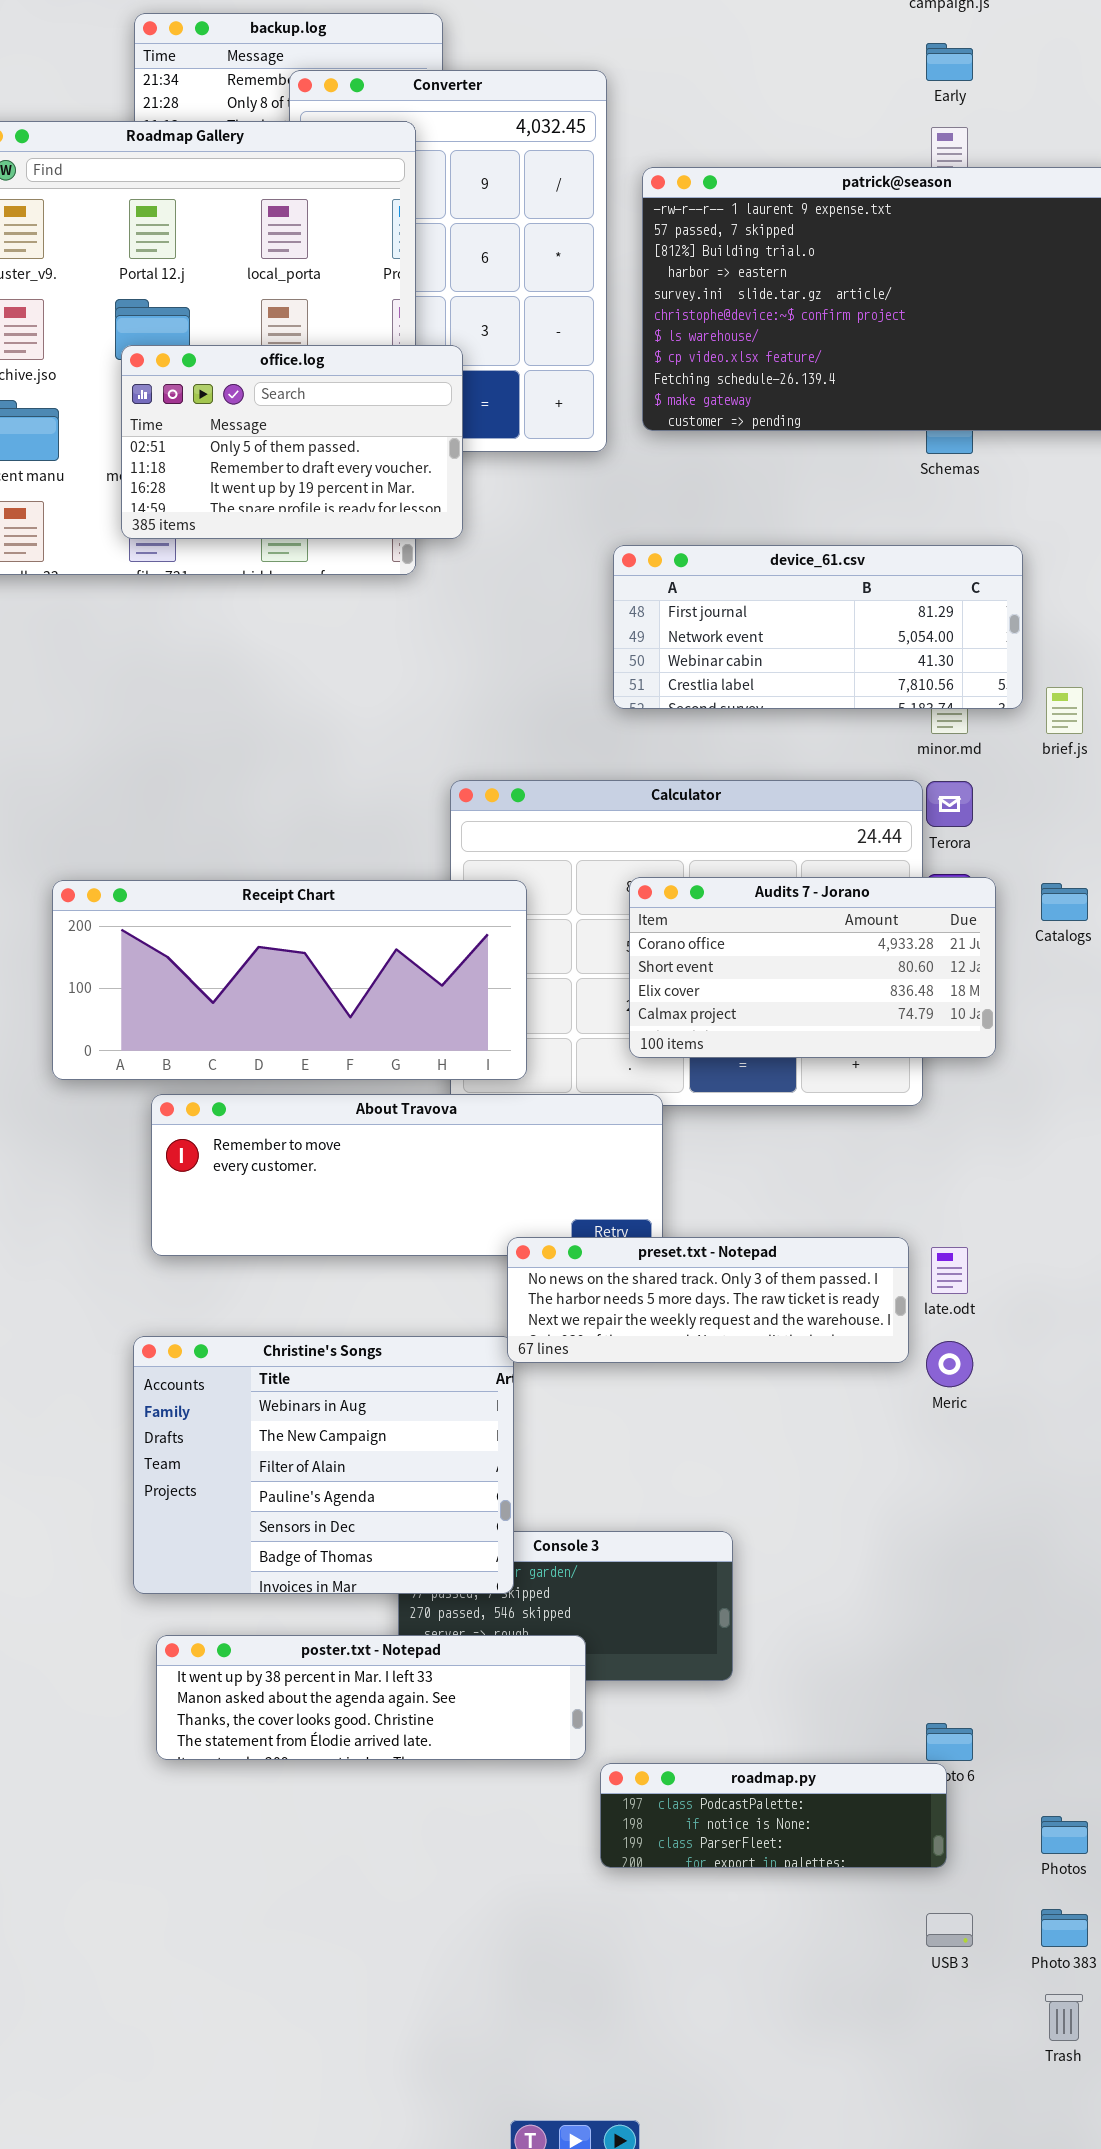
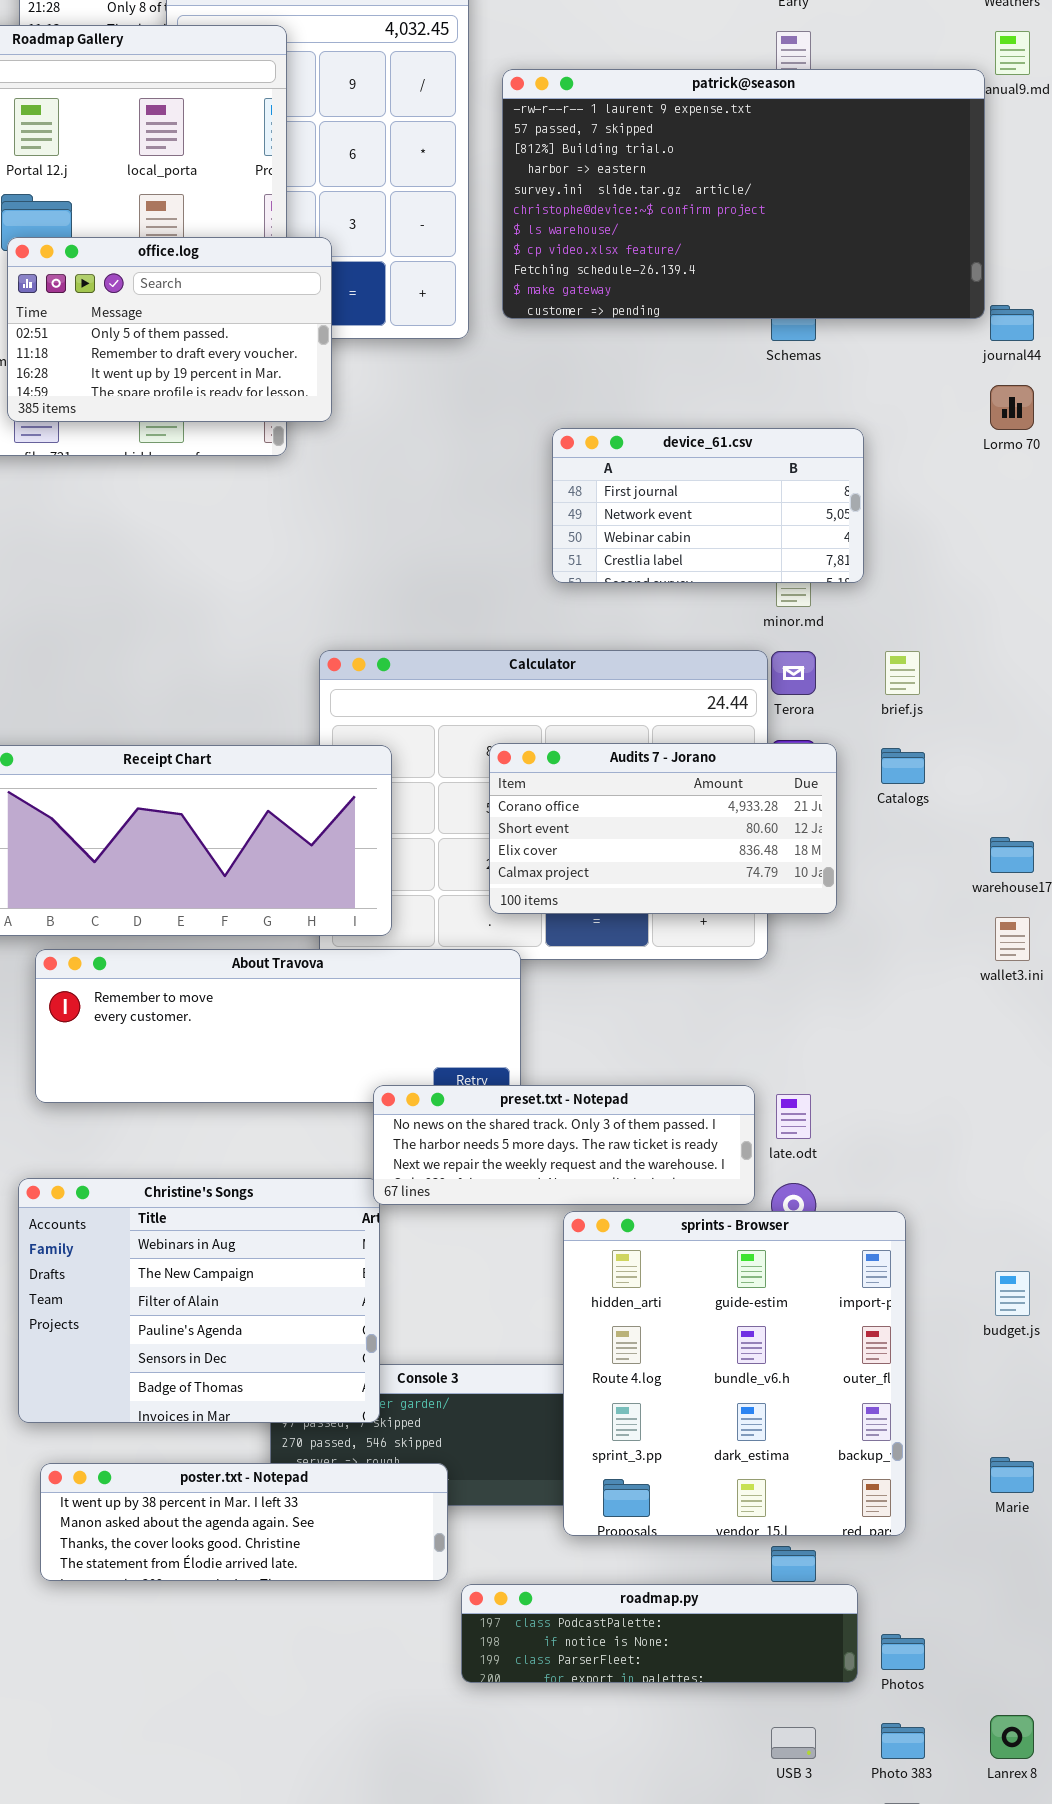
device_61.csv: [613,545,1023,709] -> [552,428,864,583], resized
brief.js: [1046,687,1083,734] -> [885,651,920,695], moved
sprints - Browser: none -> [563,1211,906,1536], opened
roadmap.py: [600,1763,947,1868] -> [461,1584,858,1683], resized

